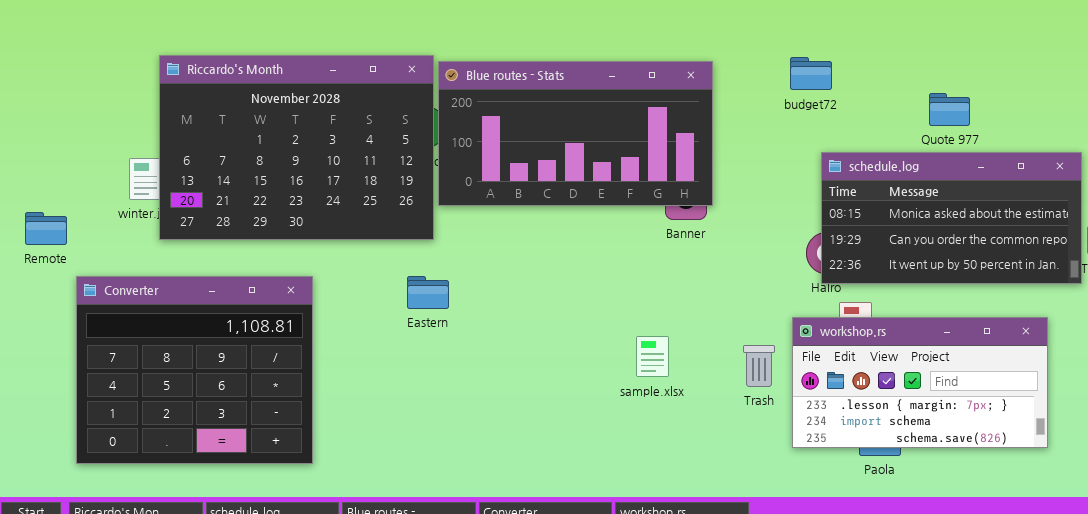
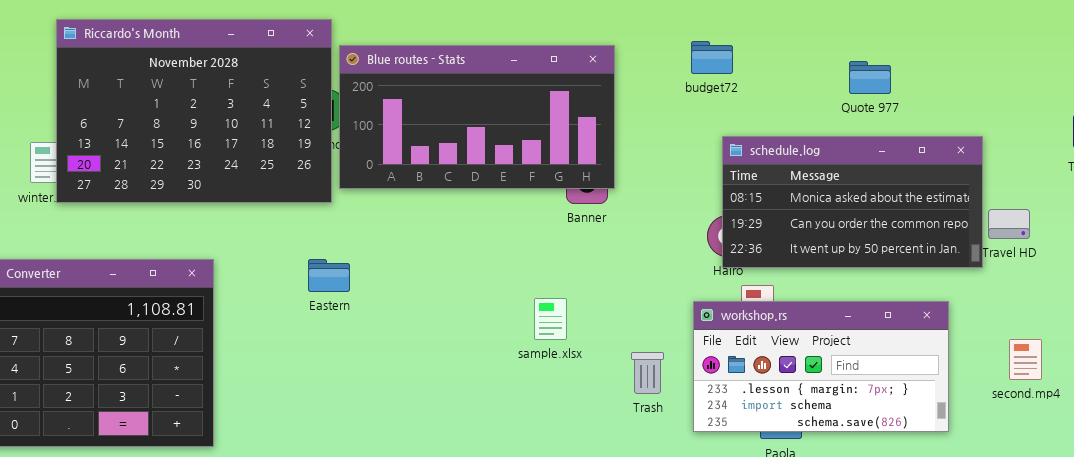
Riccardo's Month: [159,55,434,240] -> [56,19,332,203], moved
Quote 977: [929,93,970,126] -> [849,61,891,94], moved
sample.xlsx: [636,336,669,377] -> [534,298,567,340], moved
Trash: [743,345,775,387] -> [631,352,664,394], moved

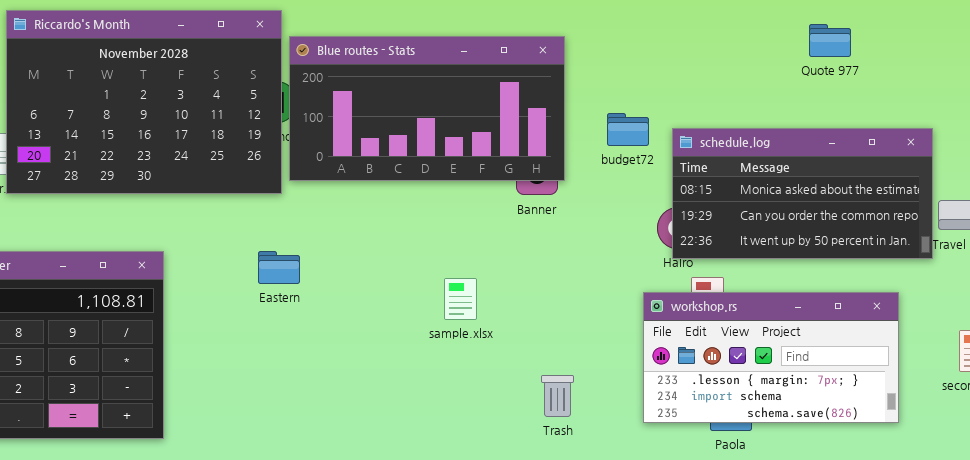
budget72: [691,41,733,74] -> [607,113,649,146], moved
Quote 977: [849,61,891,94] -> [809,24,851,57], moved
sample.xlsx: [534,298,567,340] -> [444,278,477,320], moved
Trash: [631,352,664,394] -> [541,375,574,417], moved

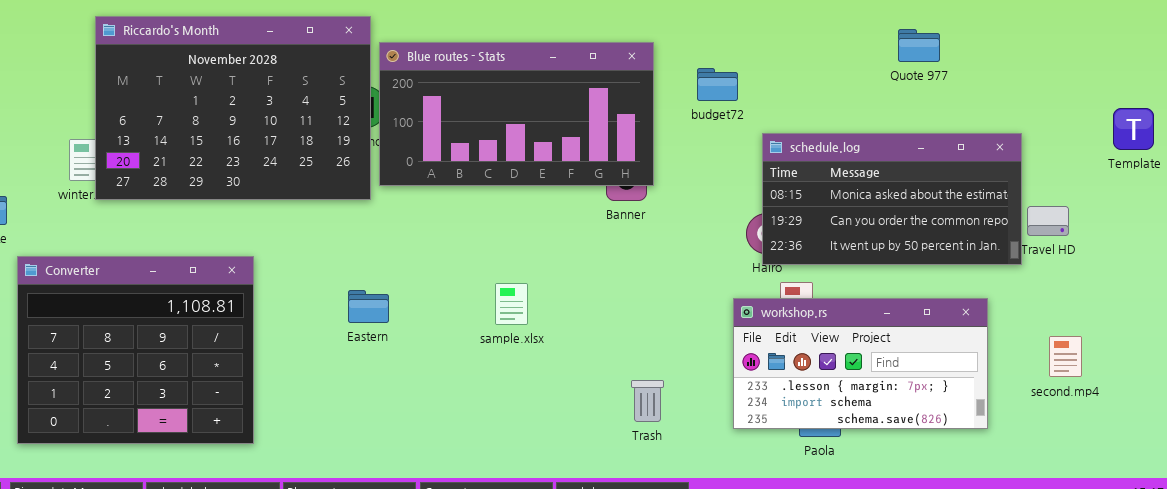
budget72: [607,113,649,146] -> [697,68,738,101], moved
Eastern: [258,251,300,284] -> [348,290,389,323], moved
sample.xlsx: [444,278,477,320] -> [495,283,528,325], moved

